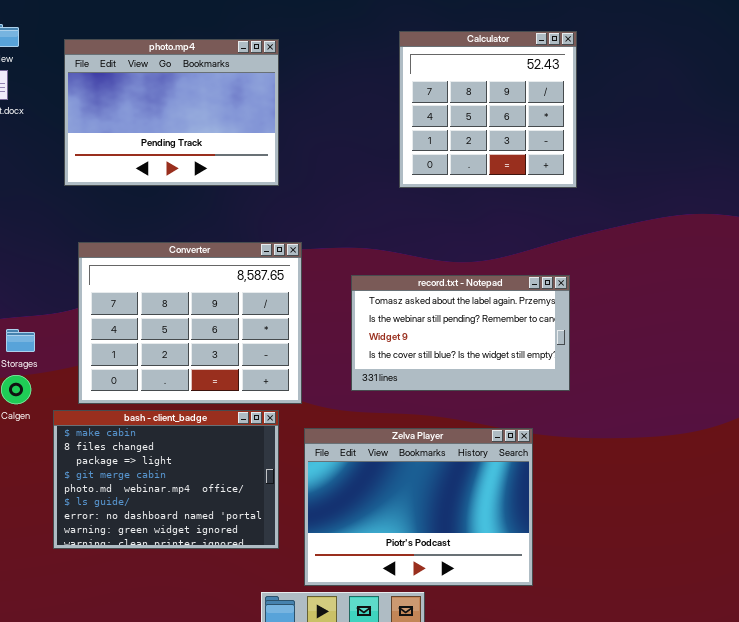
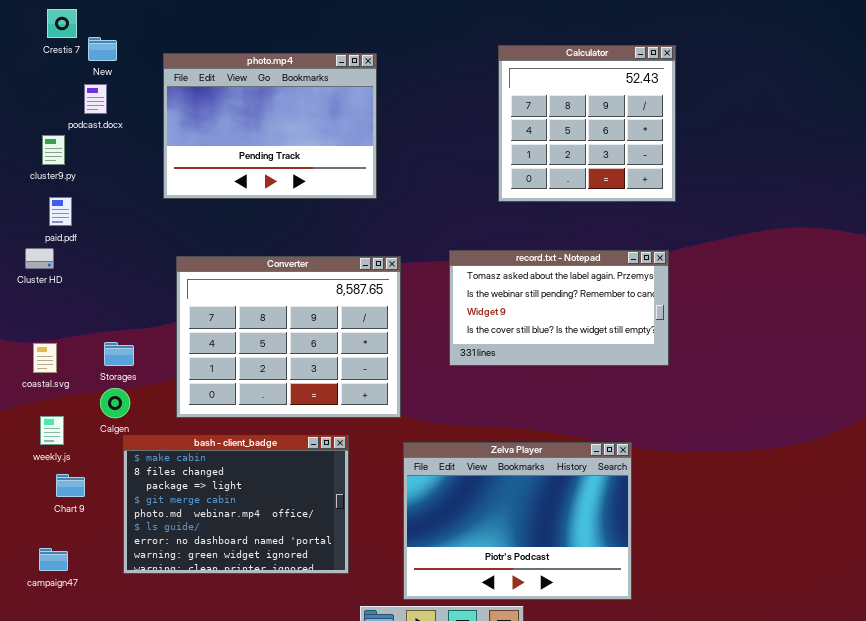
record.txt - Notepad: [351,275,570,391] -> [449,250,669,366], moved
bash - client_badge: [53,410,279,549] -> [123,435,349,574], moved

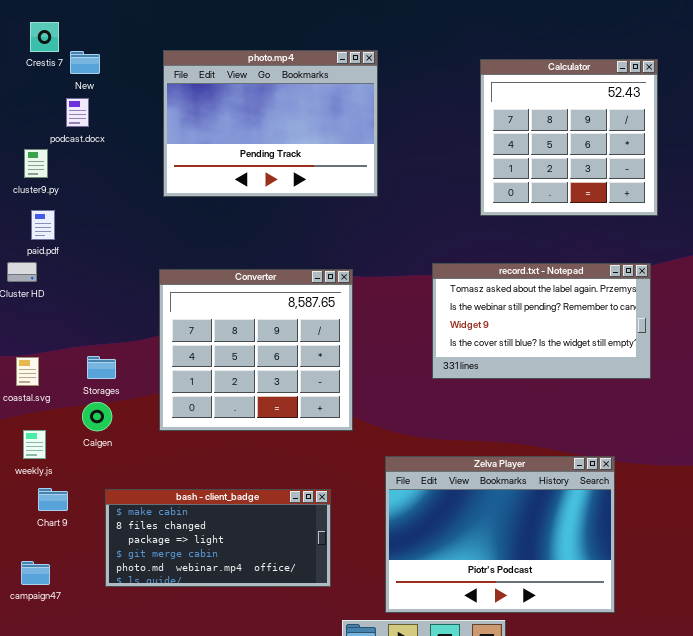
photo.mp4: [163,53,377,199] -> [163,50,378,197], moved
Converter: [176,256,401,418] -> [159,269,353,431], resized
bash - client_badge: [123,435,349,574] -> [105,489,331,587], resized

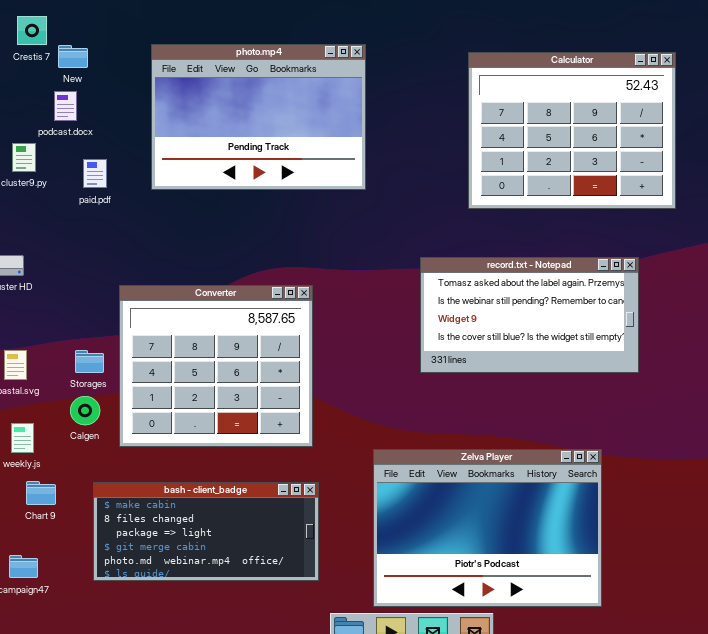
Calculator: [480,59,658,216] -> [468,52,676,209], resized
paid.pdf: [31,210,55,240] -> [83,159,107,188], moved
Converter: [159,269,353,431] -> [119,285,313,447], moved

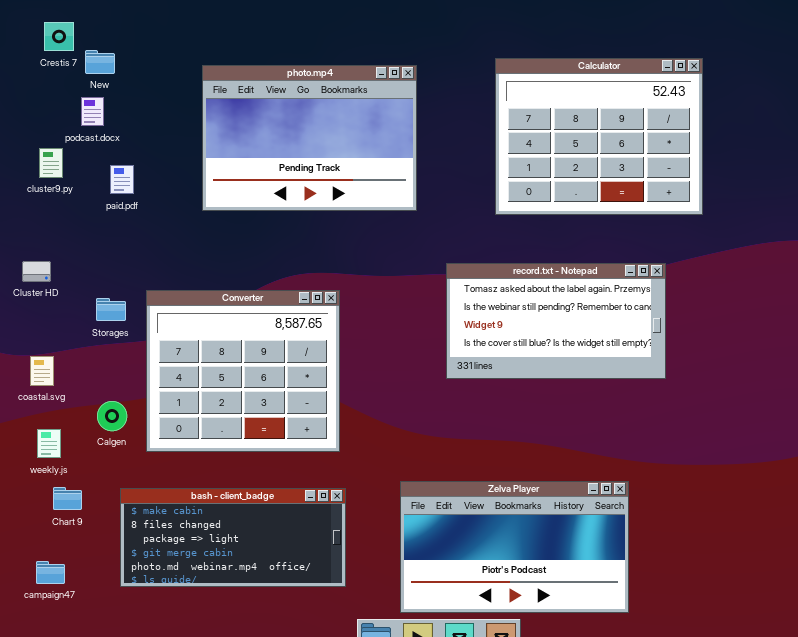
photo.mp4: [151,44,366,190] -> [202,65,417,211], moved
Storages: [75,350,104,373] -> [96,298,126,321], moved
Zelva Player: [373,449,602,607] -> [400,481,629,613], resized

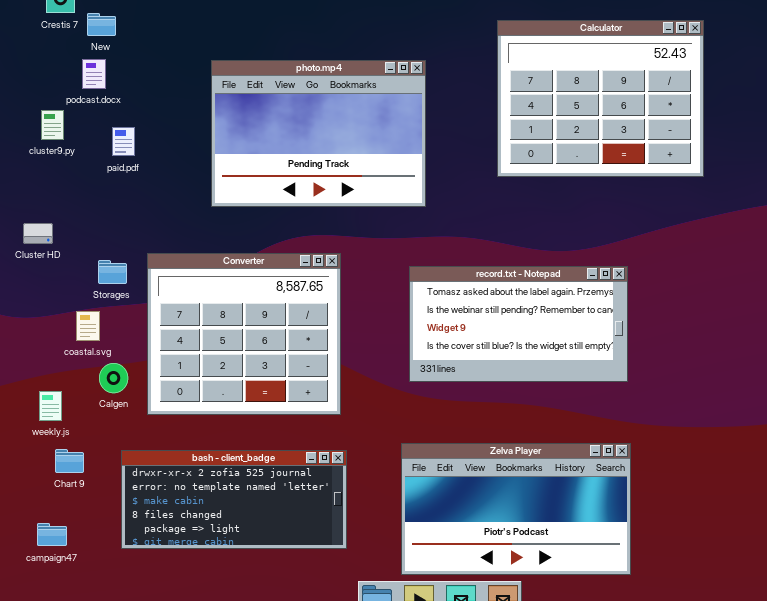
photo.mp4: [202,65,417,211] -> [211,60,426,207], moved
record.txt - Notepad: [446,263,666,379] -> [409,266,628,382], moved
coastal.svg: [30,356,54,386] -> [76,311,100,341], moved
bash - client_badge: [120,488,346,587] -> [121,450,347,549], scrolled up 2 rows

